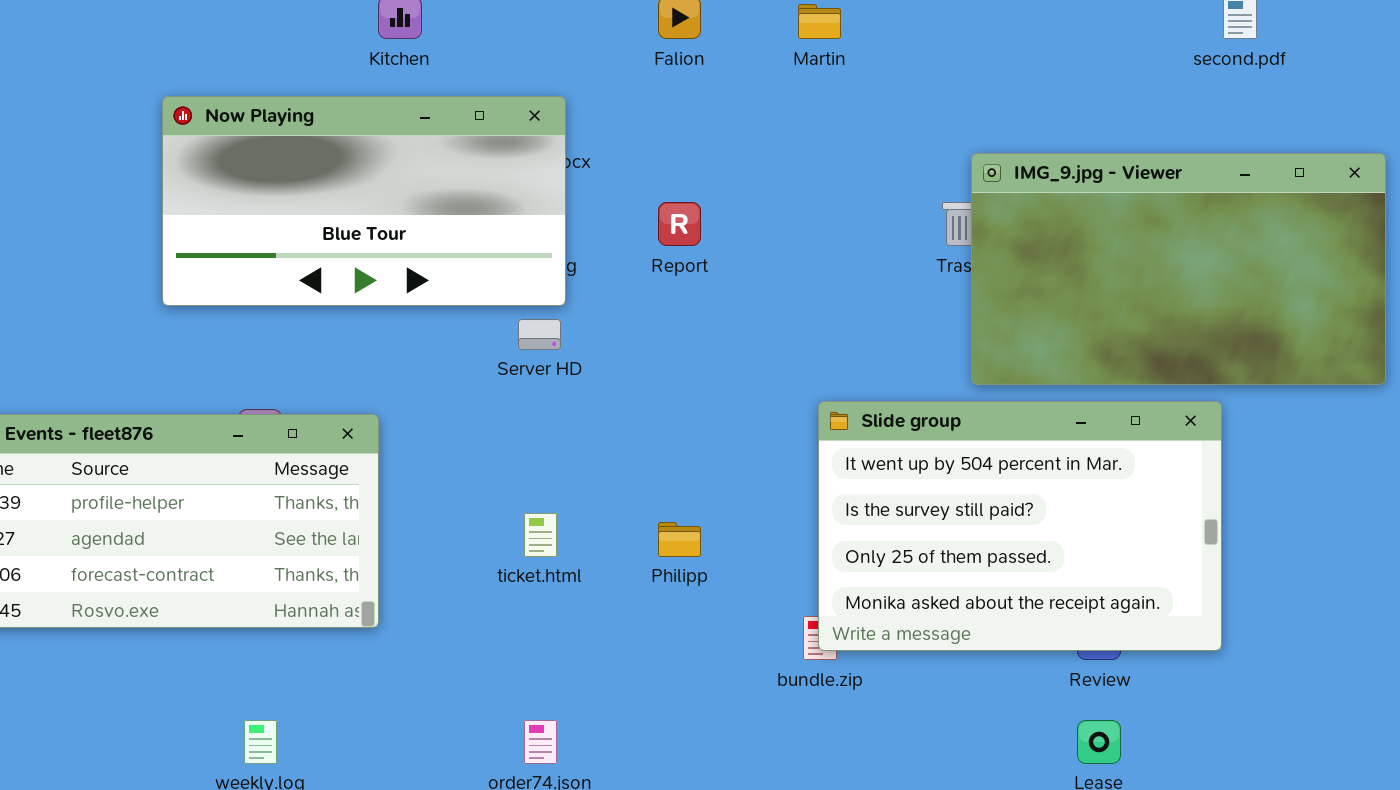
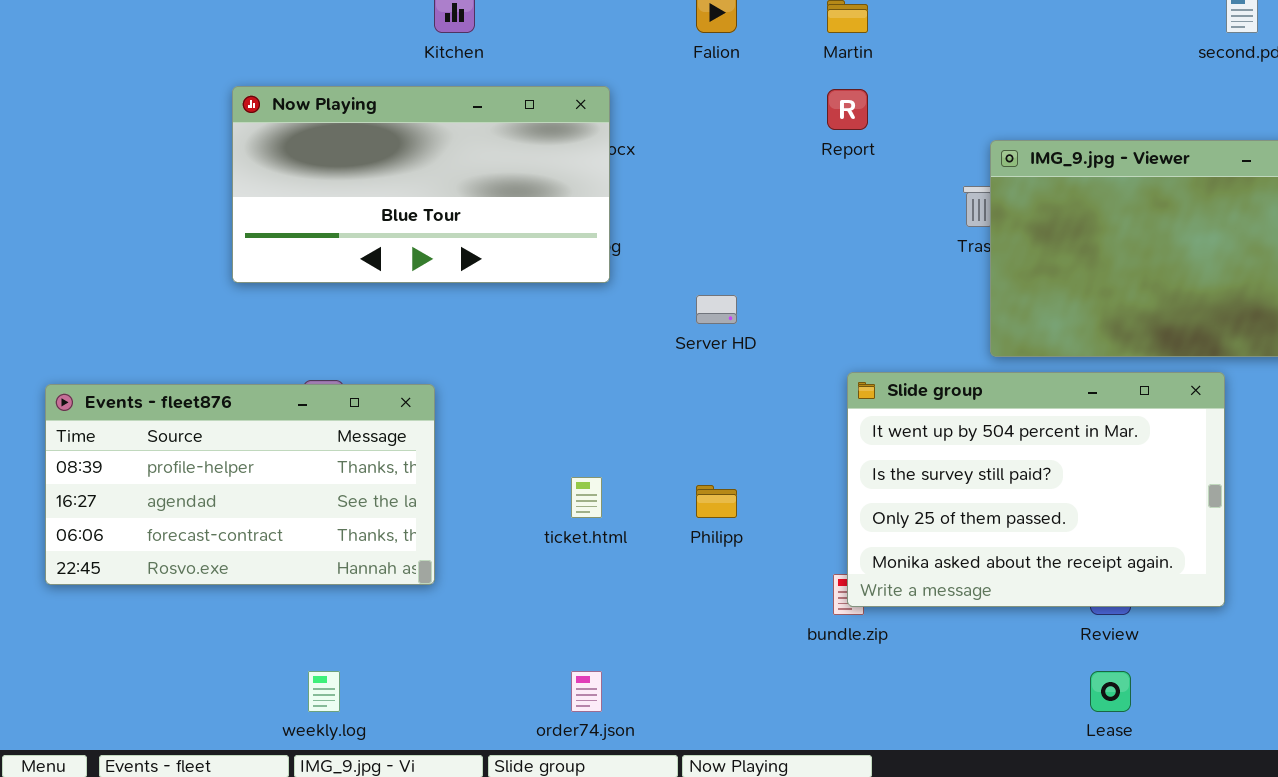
Report: [658,202,701,246] -> [827,89,868,130], moved
Server HD: [518,319,561,350] -> [696,295,737,324], moved

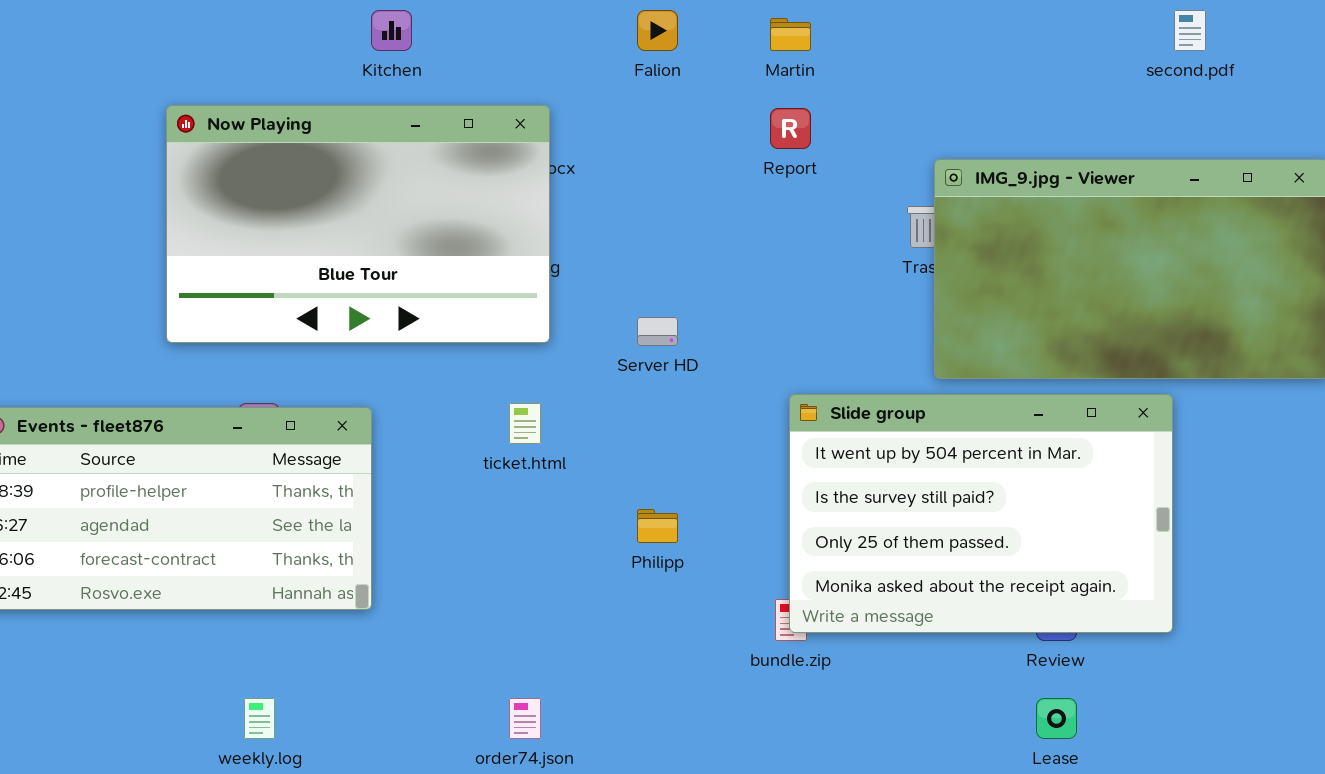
Now Playing: [232,86,610,283] -> [166,105,550,343], resized
ticket.html: [571,477,602,518] -> [509,403,541,444], moved

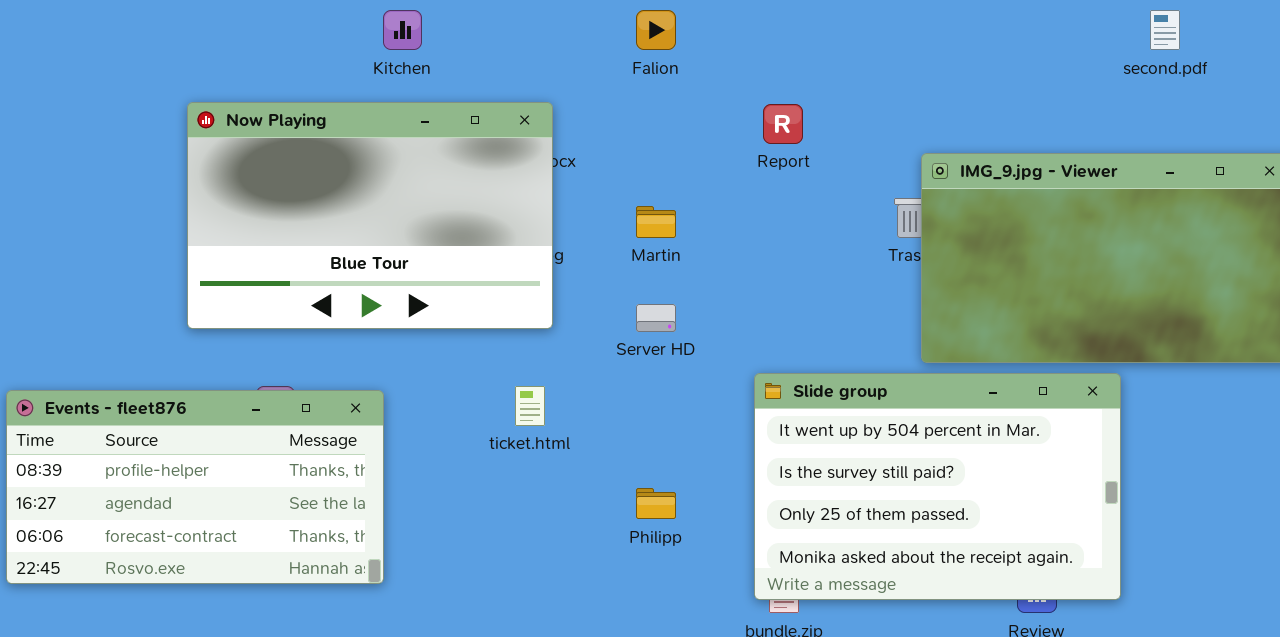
Martin: [770,18,811,51] -> [636,206,676,238], moved
Slide group: [789,394,1173,633] -> [754,373,1121,600], moved

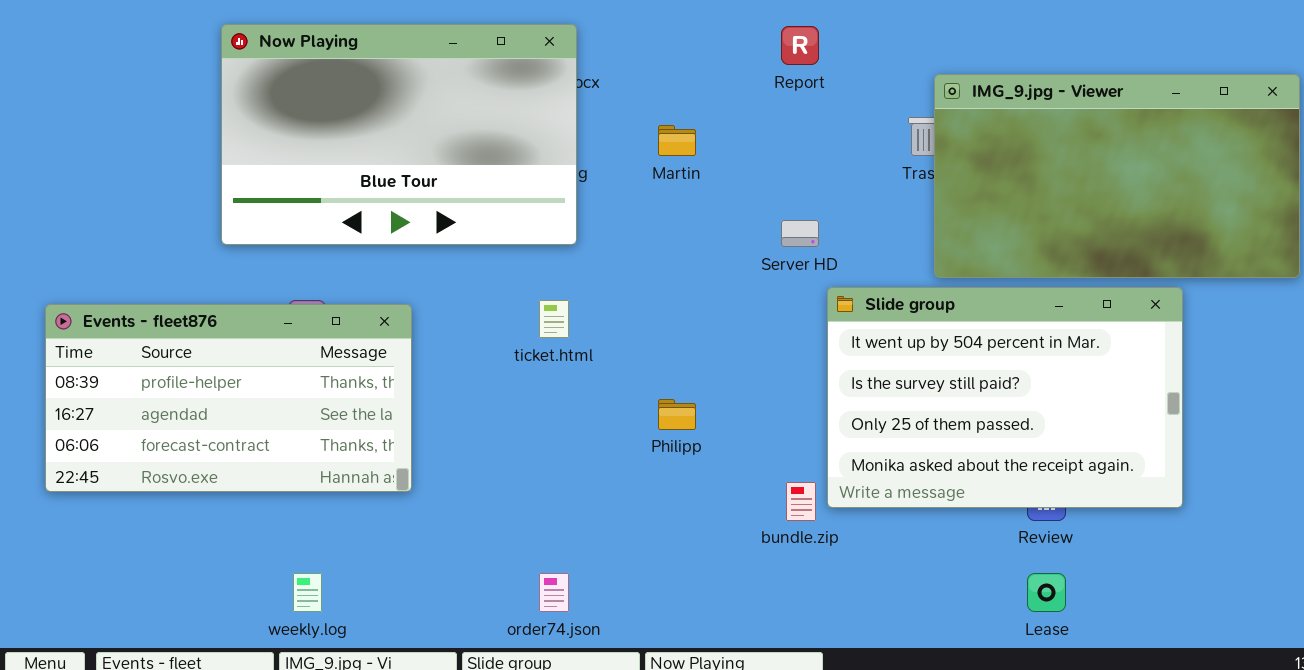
Server HD: [636,304,676,332] -> [781,220,819,247], moved
Slide group: [754,373,1121,600] -> [827,287,1183,508], moved

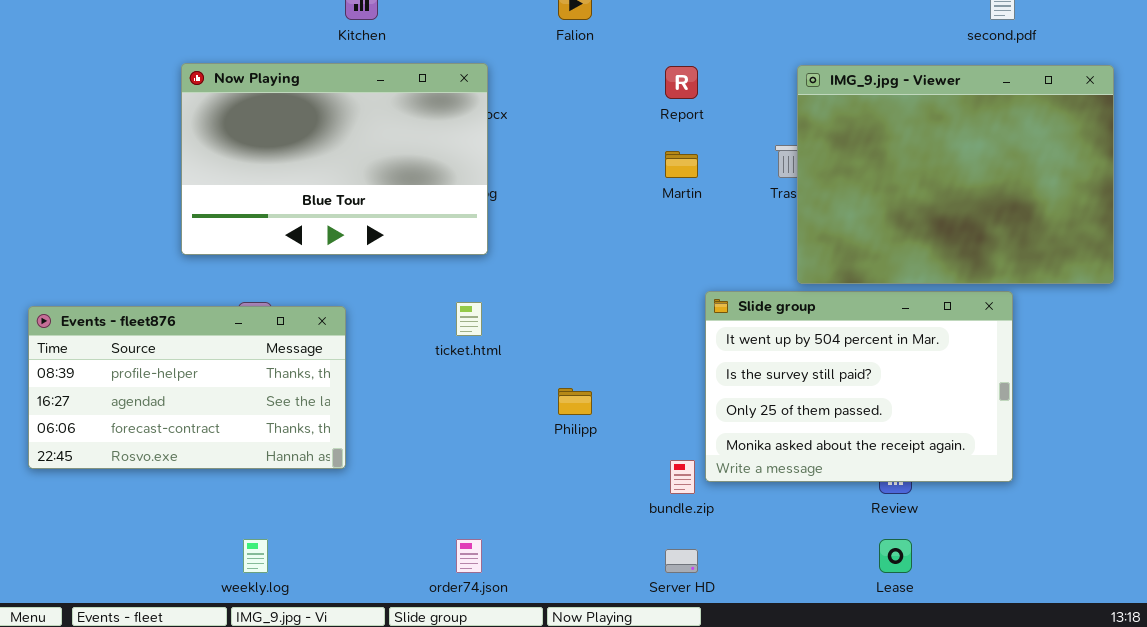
IMG_9.jpg - Viewer: [934,74,1300,278] -> [797,65,1114,284], resized
Martin: [658,125,696,156] -> [665,151,698,178], moved
Server HD: [781,220,819,247] -> [665,549,698,573], moved

